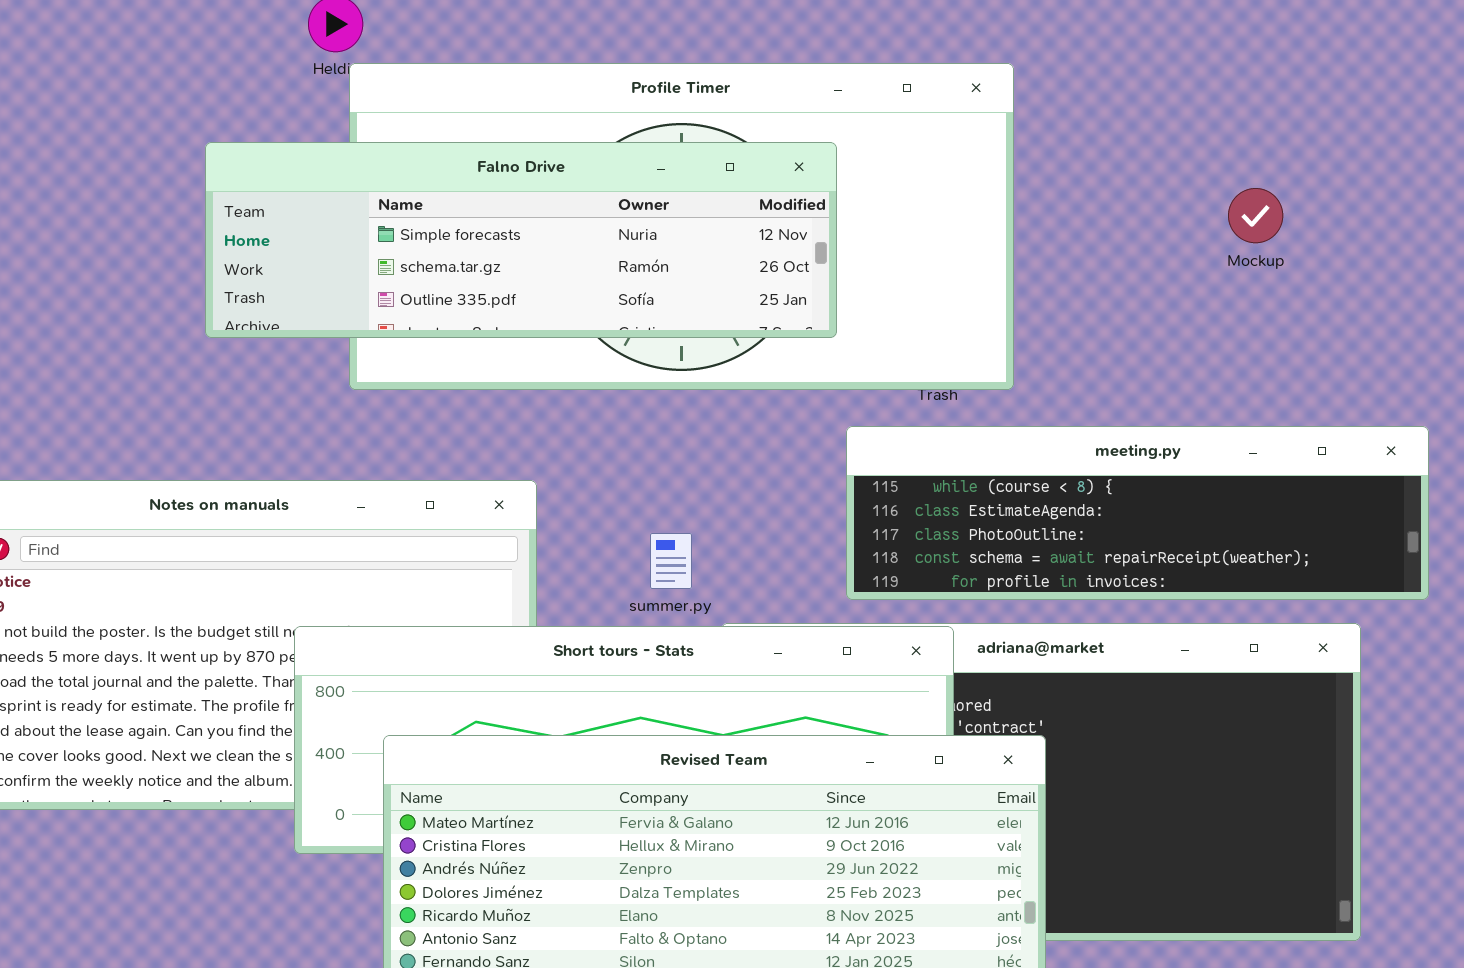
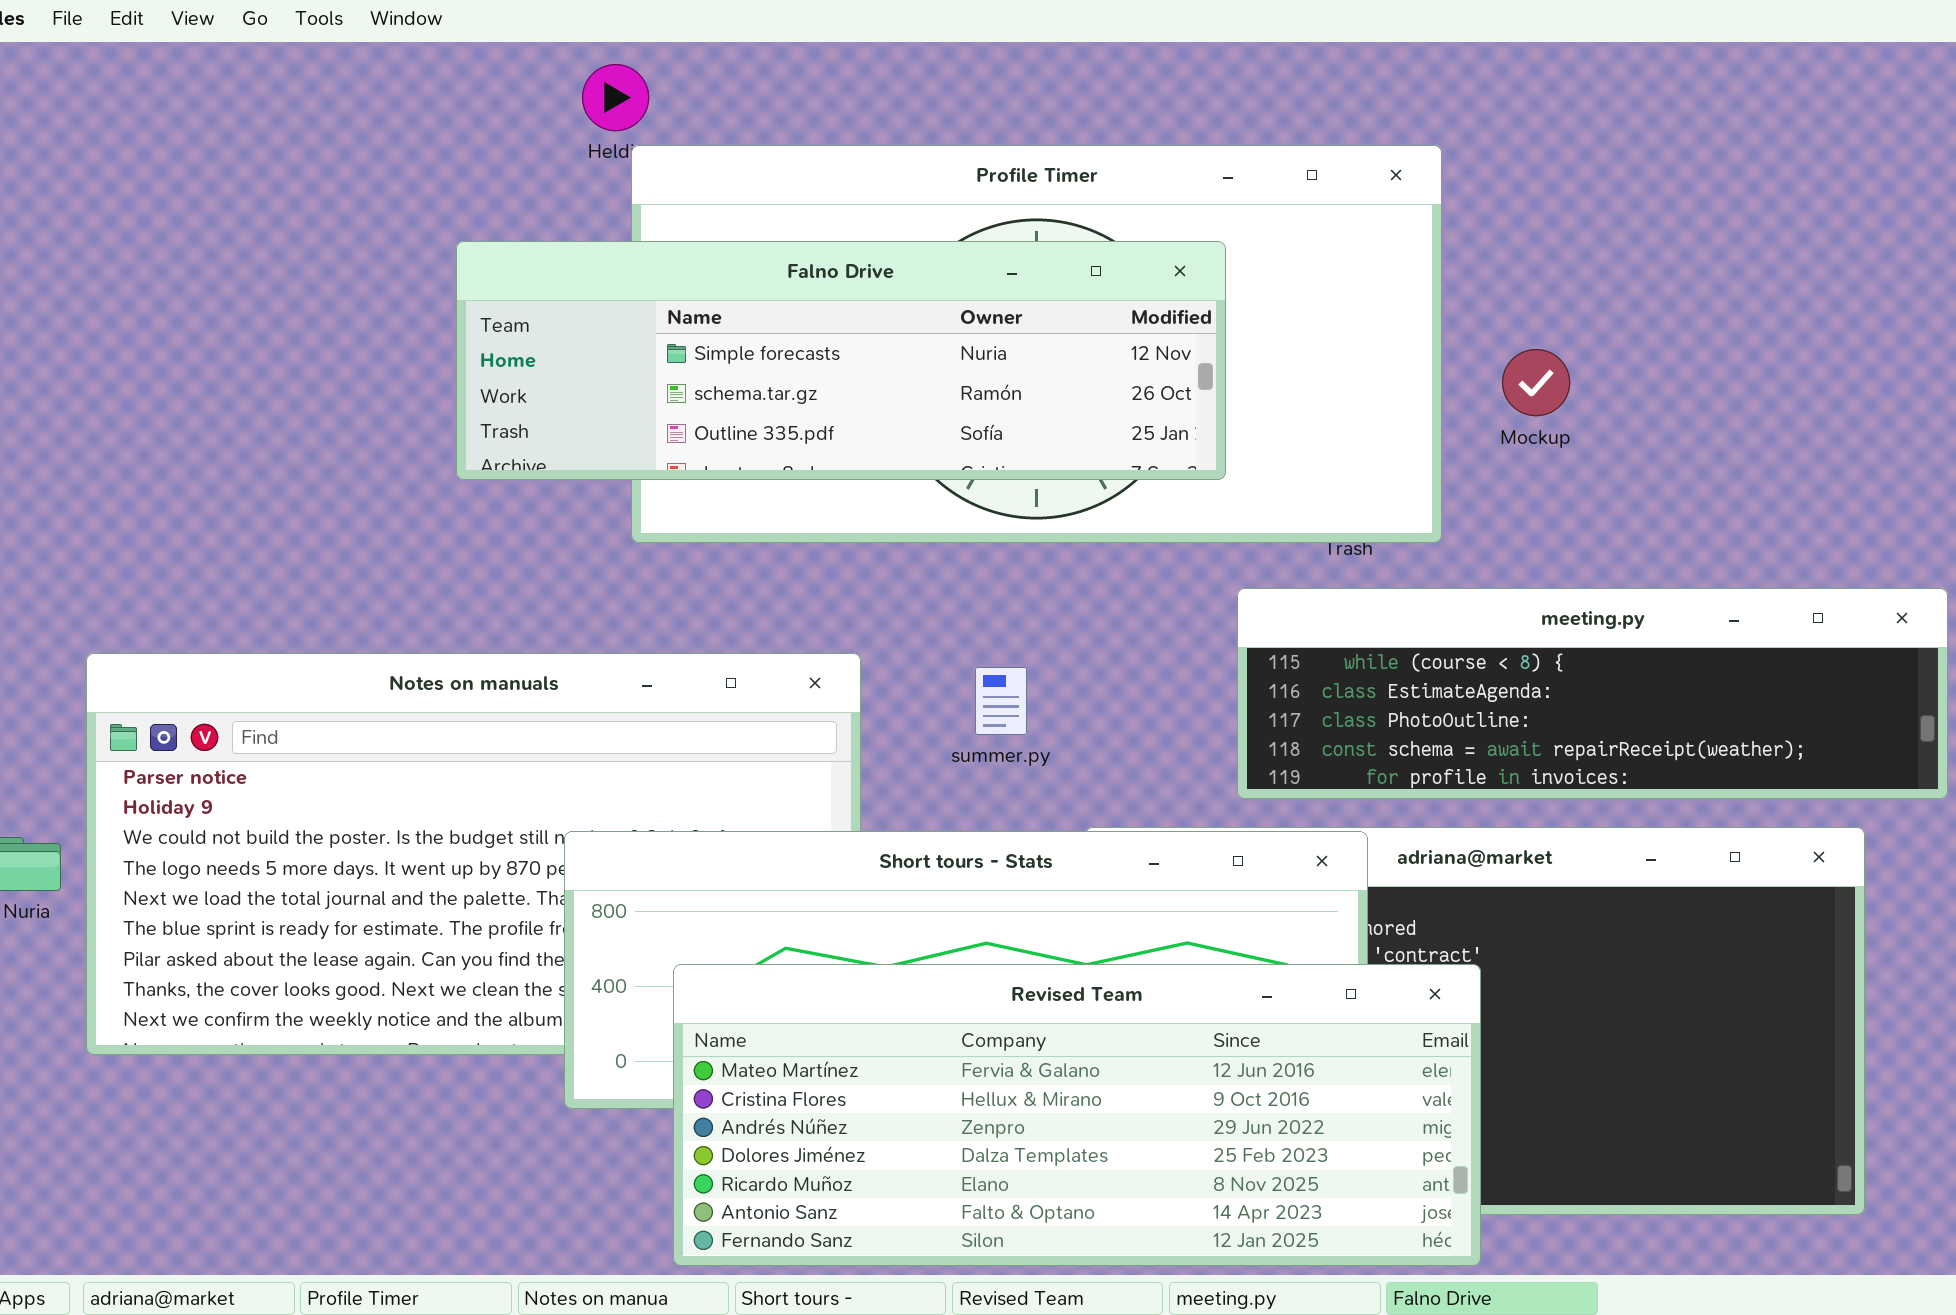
Mockup: [1228,188,1283,243] -> [1502,349,1570,416], moved
summer.py: [650,533,692,589] -> [975,667,1027,735], moved

